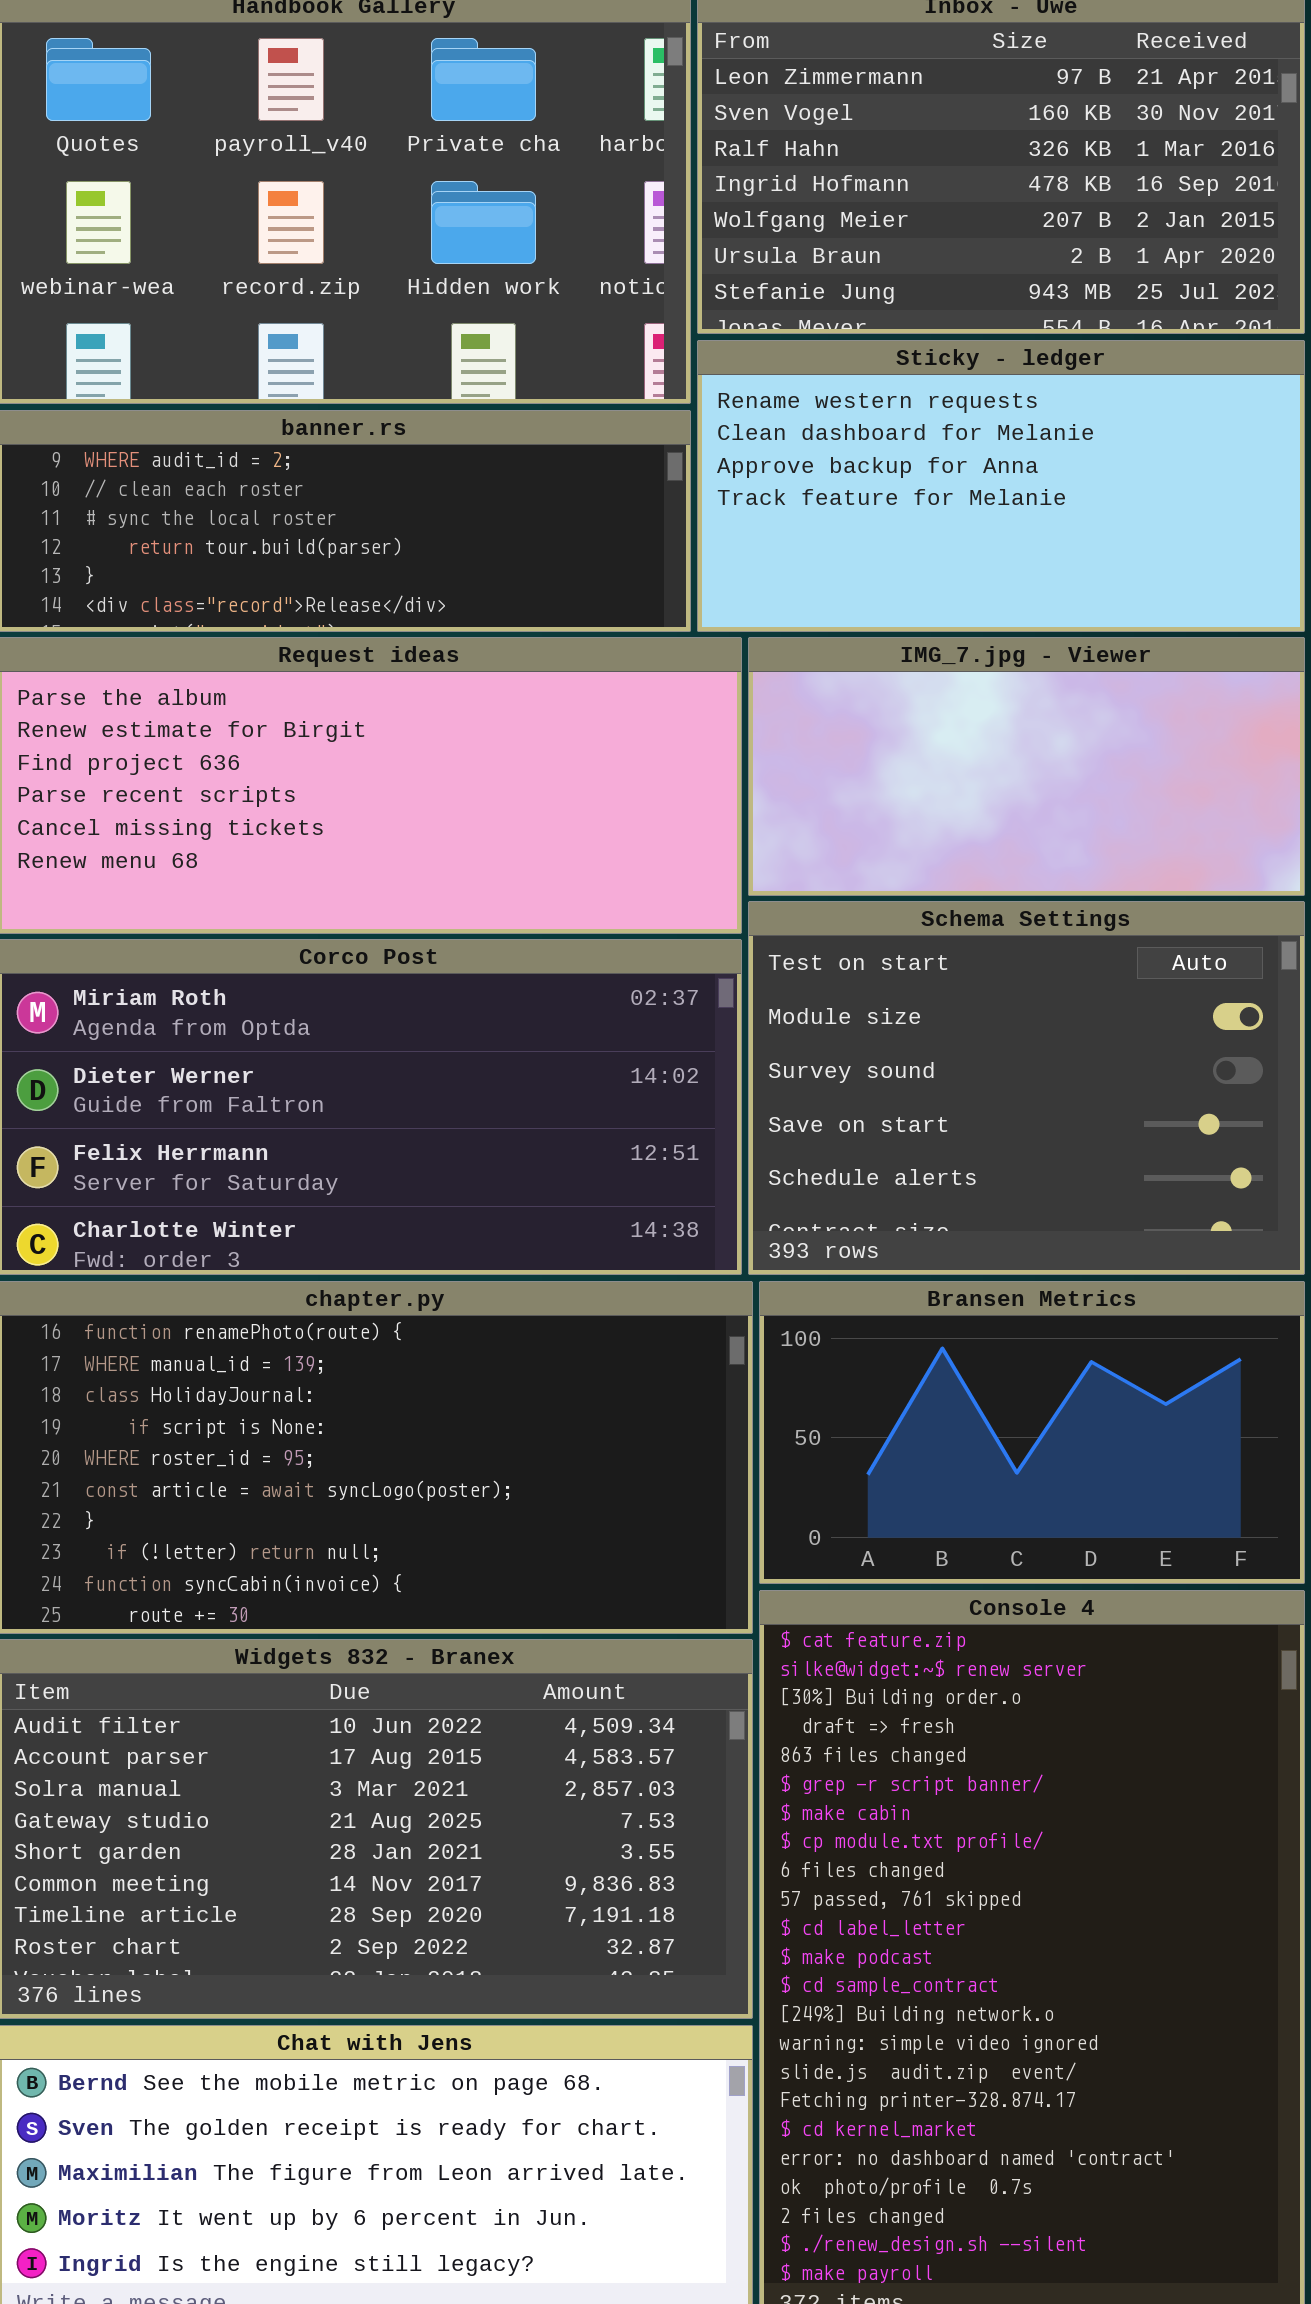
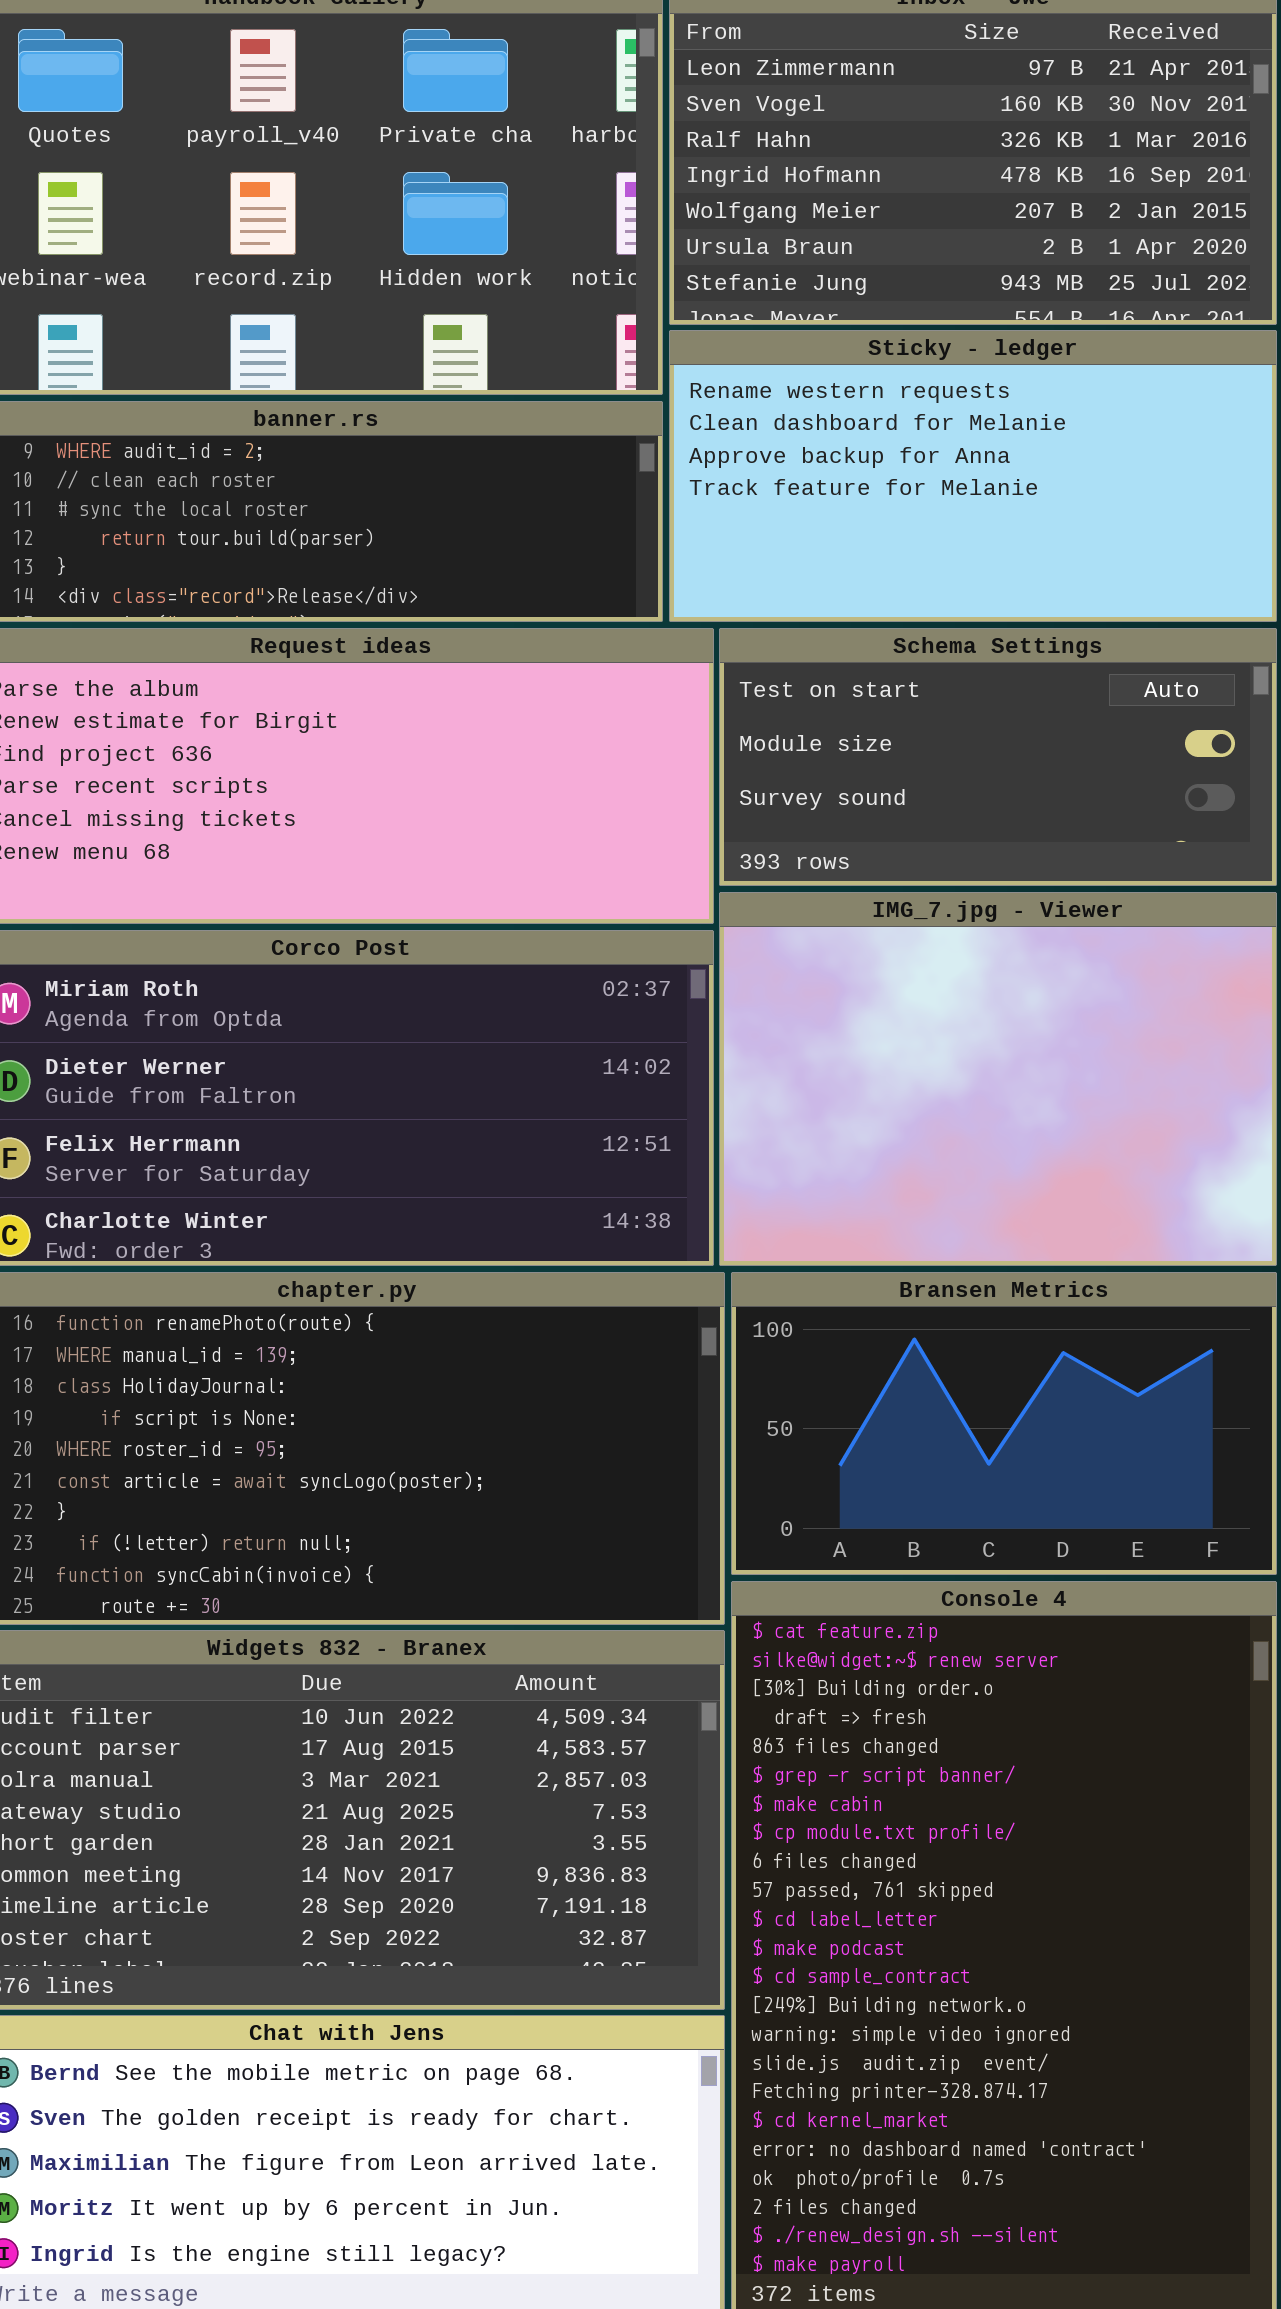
IMG_7.jpg - Viewer: [748,637,1305,896] -> [719,892,1277,1266], moved, resized
Schema Settings: [748,901,1305,1275] -> [719,628,1277,886], moved, resized

